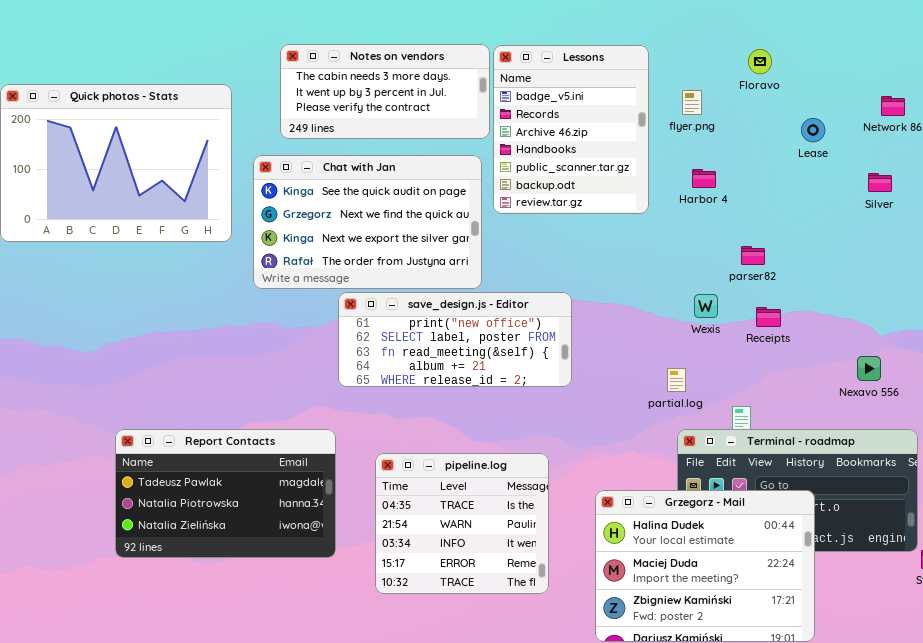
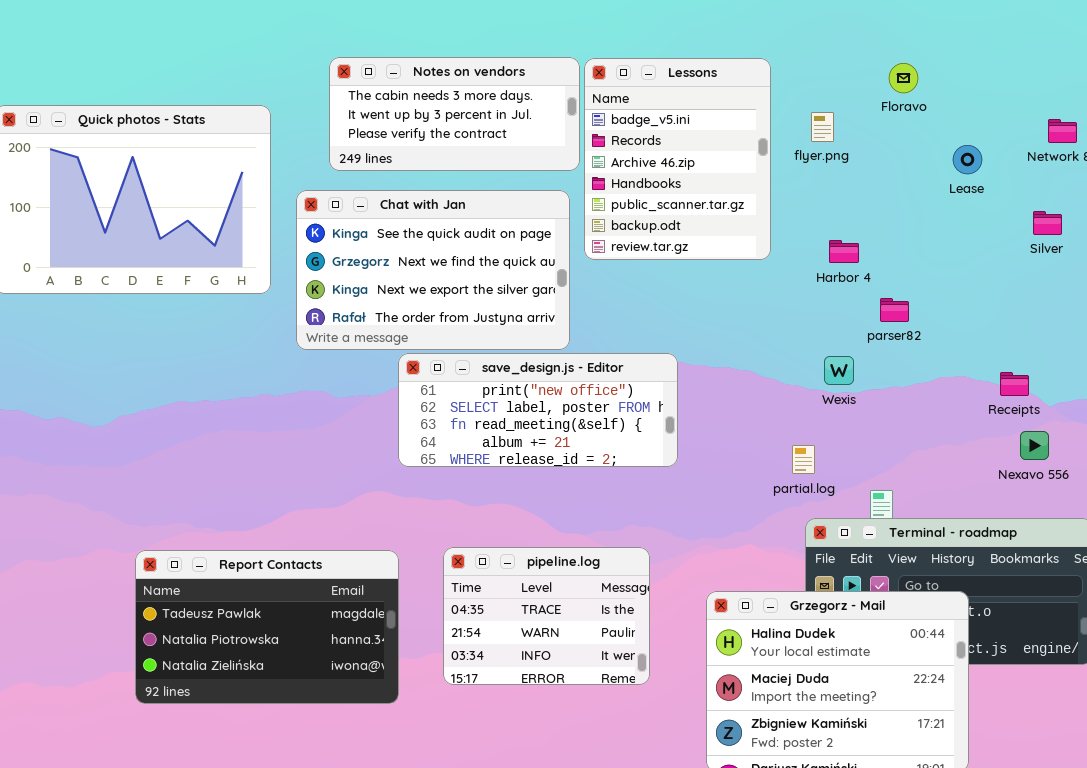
Harbor 4: [692,169,716,188] -> [829,240,859,263], moved
Receipts: [756,307,781,327] -> [1000,372,1029,396], moved
Report Contacts: [115,429,336,558] -> [135,550,399,704], moved
pipeline.log: [375,453,549,594] -> [443,547,650,685], resized

